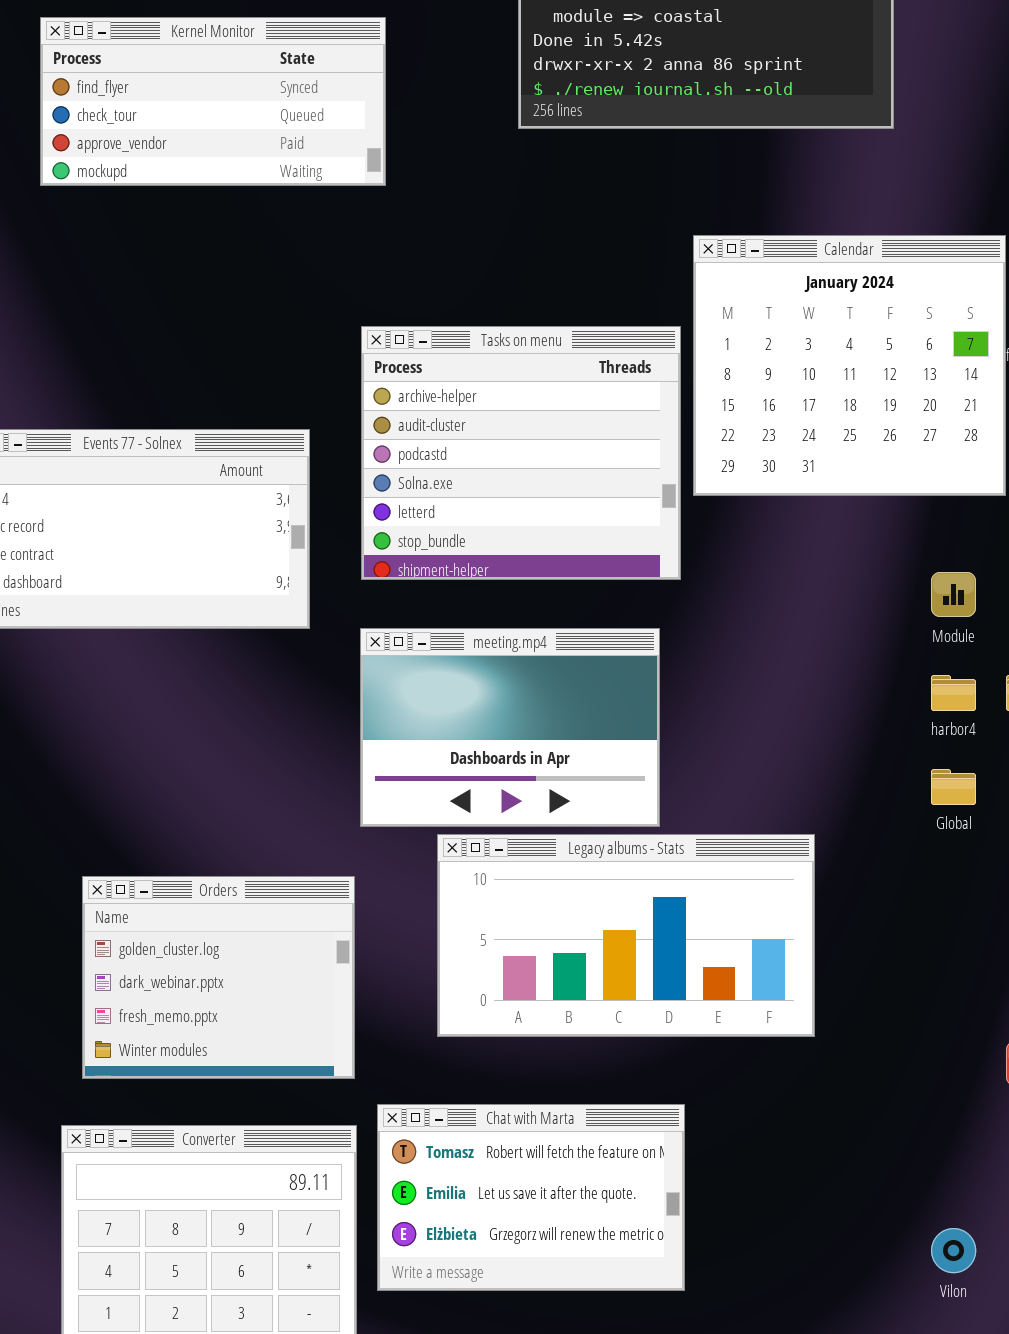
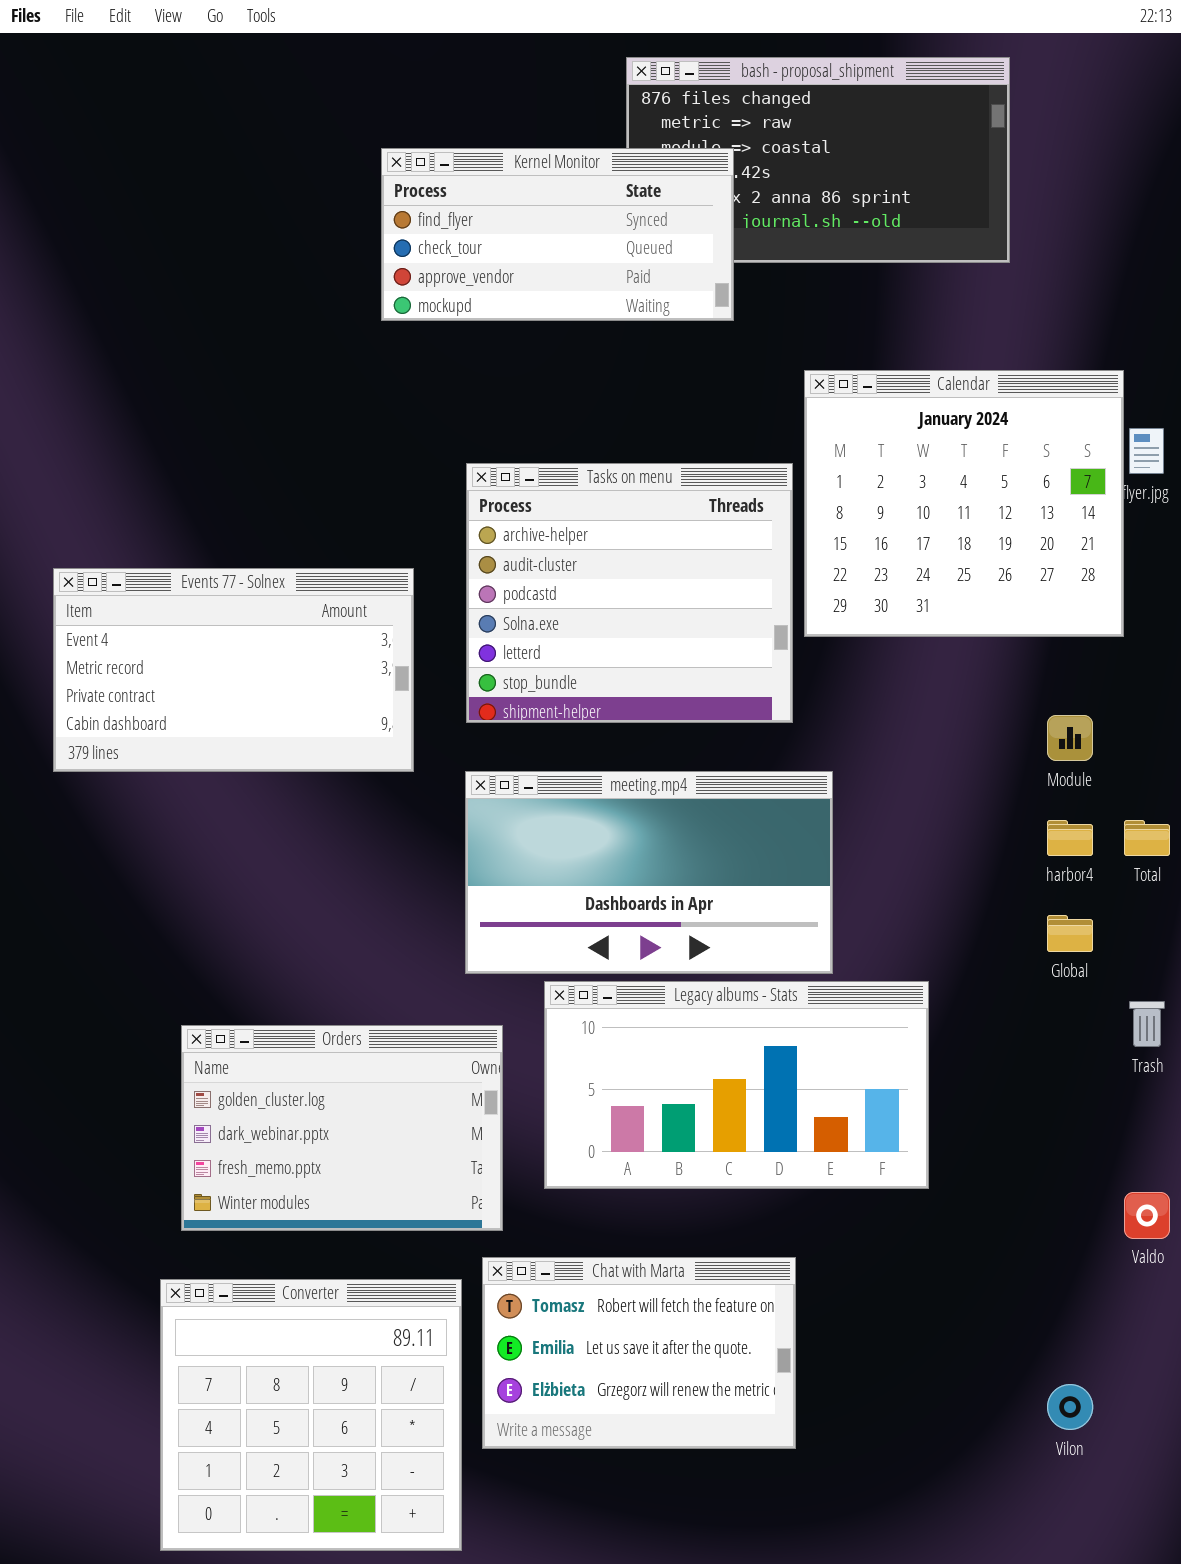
Kernel Monitor: [40,17,386,186] -> [381,148,734,321], moved
meeting.mp4: [360,628,660,827] -> [465,771,833,974], resized
Orders: [82,876,355,1079] -> [181,1025,503,1231], resized

